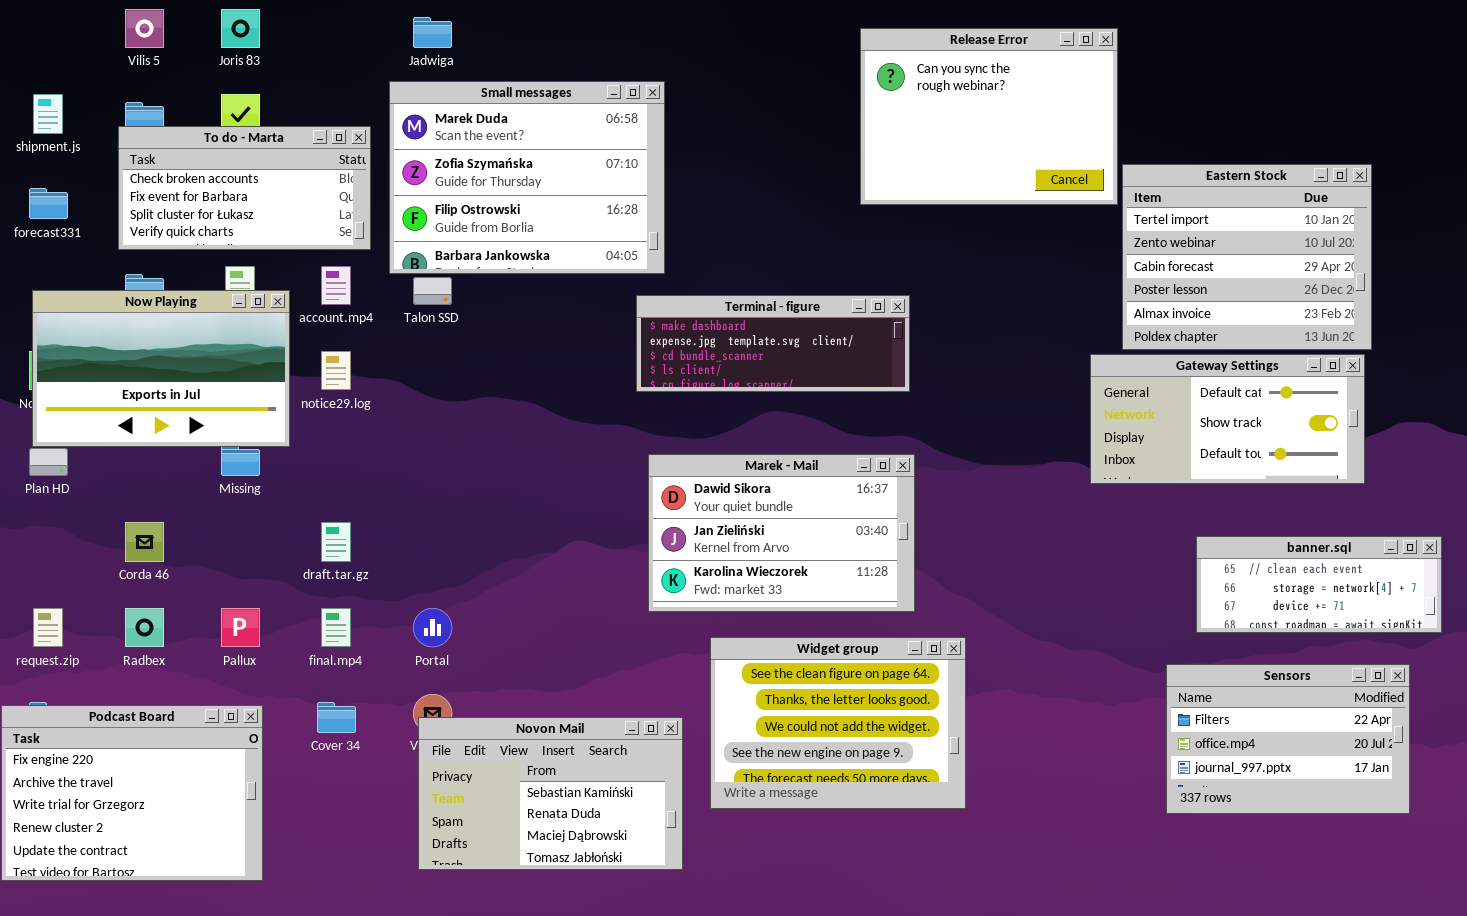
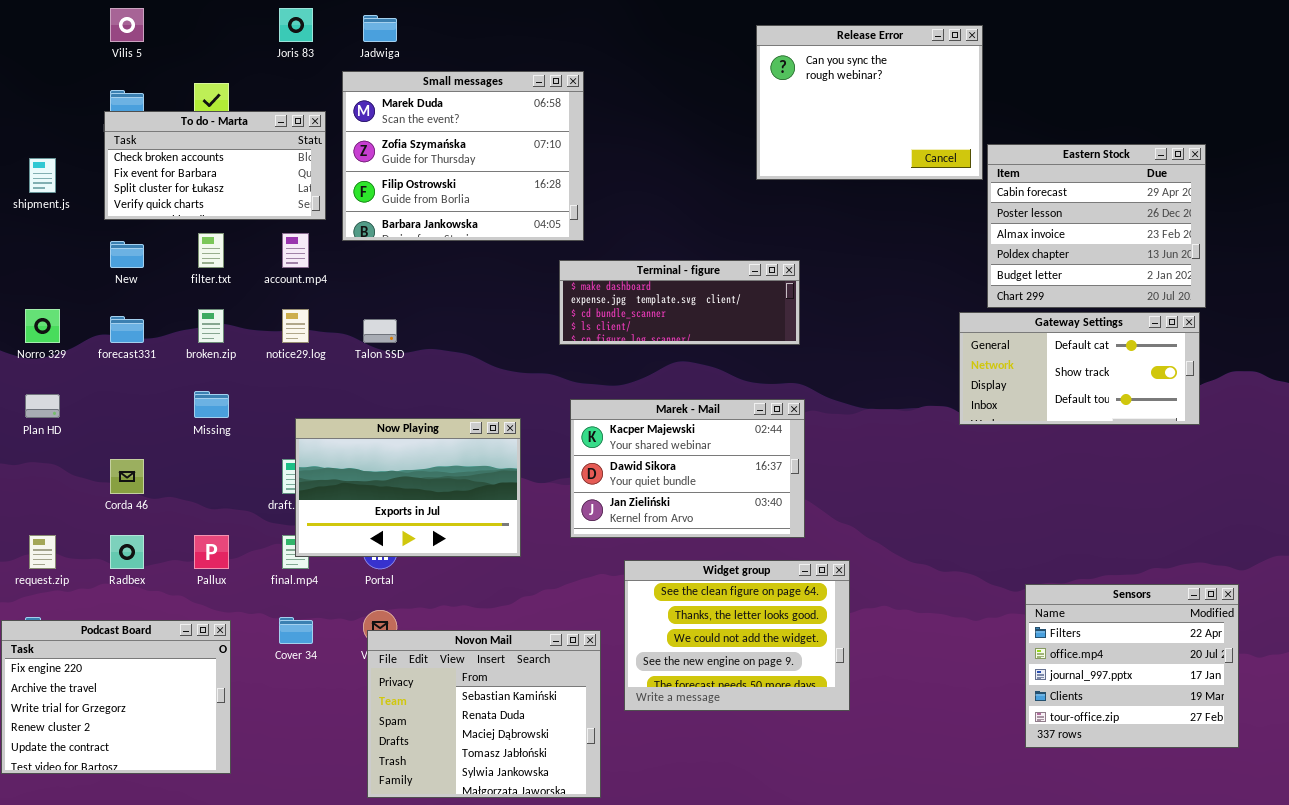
Joris 83: [221,9,260,48] -> [279,8,313,42], moved
shipment.js: [33,94,63,134] -> [29,158,56,193], moved
Eastern Stock: [1122,164,1372,350] -> [987,144,1206,308], scrolled down 2 rows
forecast331: [29,188,68,219] -> [110,316,144,343], moved
Talon SSD: [413,277,452,305] -> [363,319,397,343], moved
Now Playing: [32,290,290,447] -> [295,418,521,557], moved
Marek - Mail: [648,454,915,612] -> [570,399,805,538], scrolled up 1 row
banner.sql: [1196,536,1442,633] -> none, closed
Sensors: [1166,664,1410,814] -> [1025,584,1239,748], resized
Novon Mail: [418,717,683,870] -> [367,630,601,798], resized

